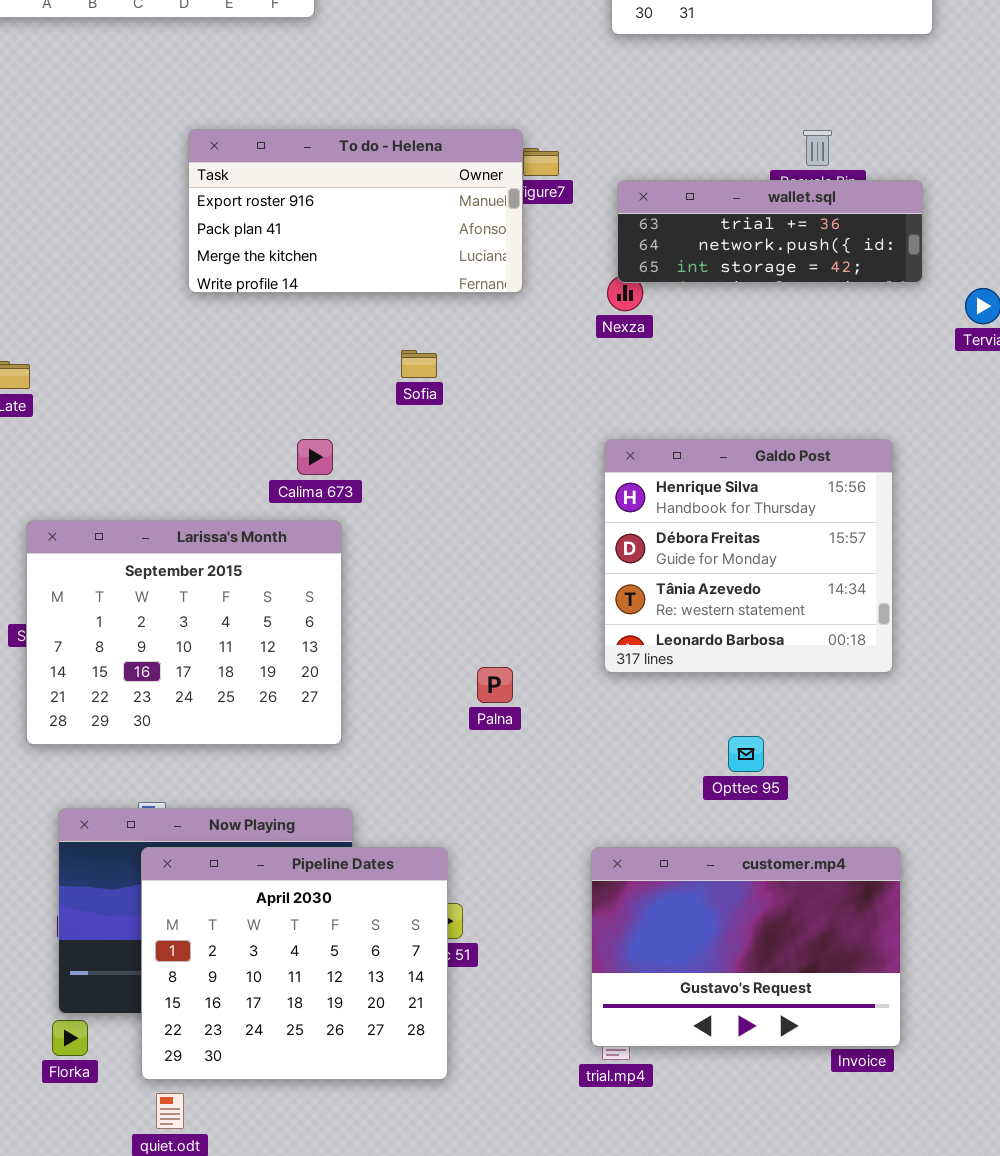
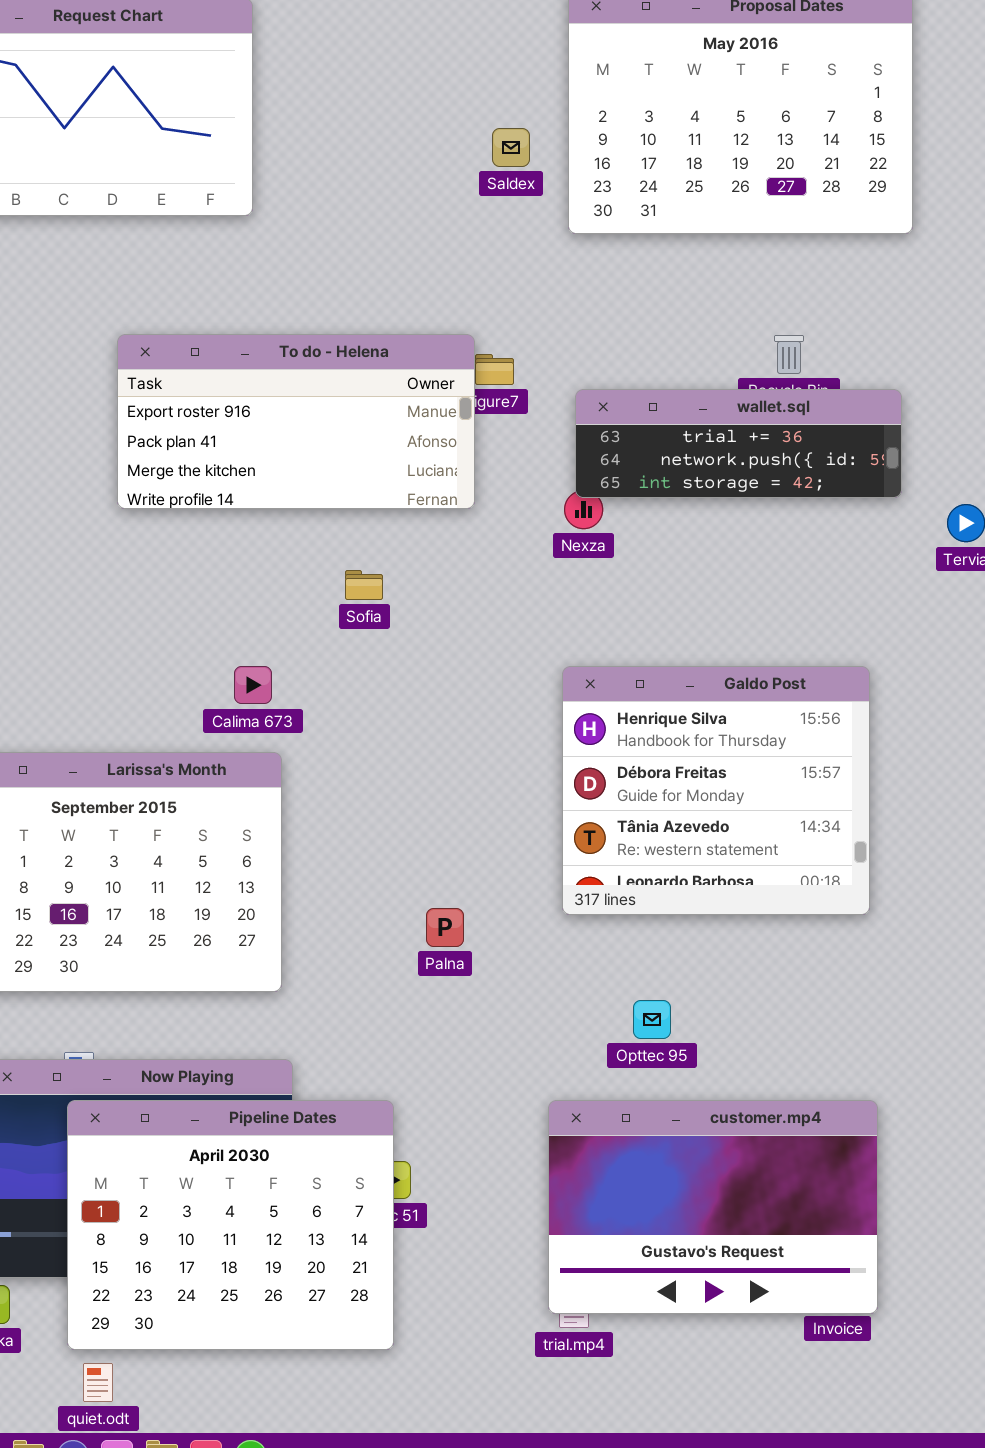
Opttec 95: [728,736,764,772] -> [633,1000,671,1039], moved

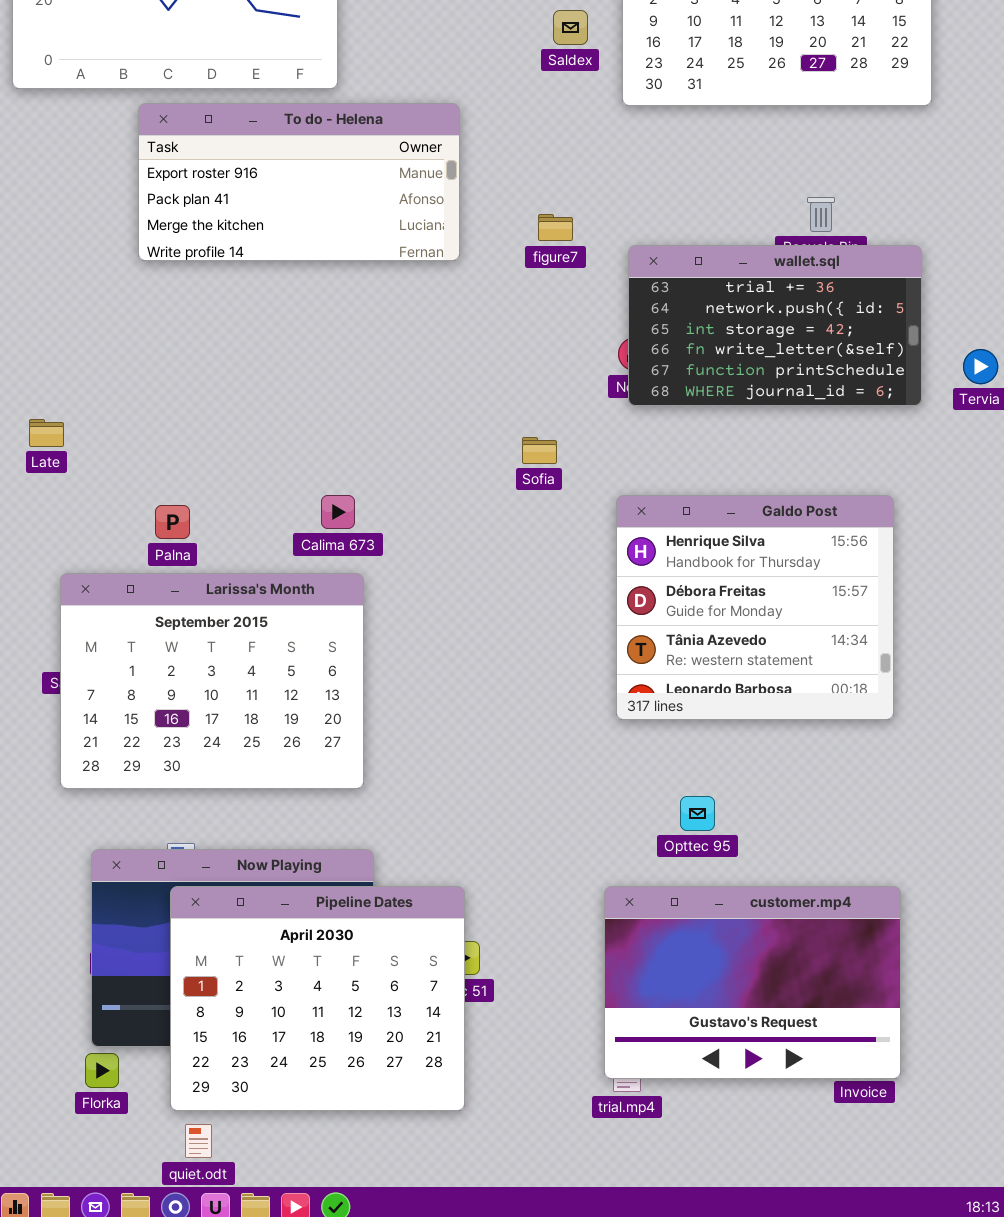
To do - Helena: [117,334,475,509] -> [138,103,460,261], moved
wallet.sql: [575,389,902,498] -> [628,245,922,406], resized
Sofia: [345,570,383,600] -> [522,437,557,464], moved
Palna: [426,908,464,947] -> [155,505,190,539], moved

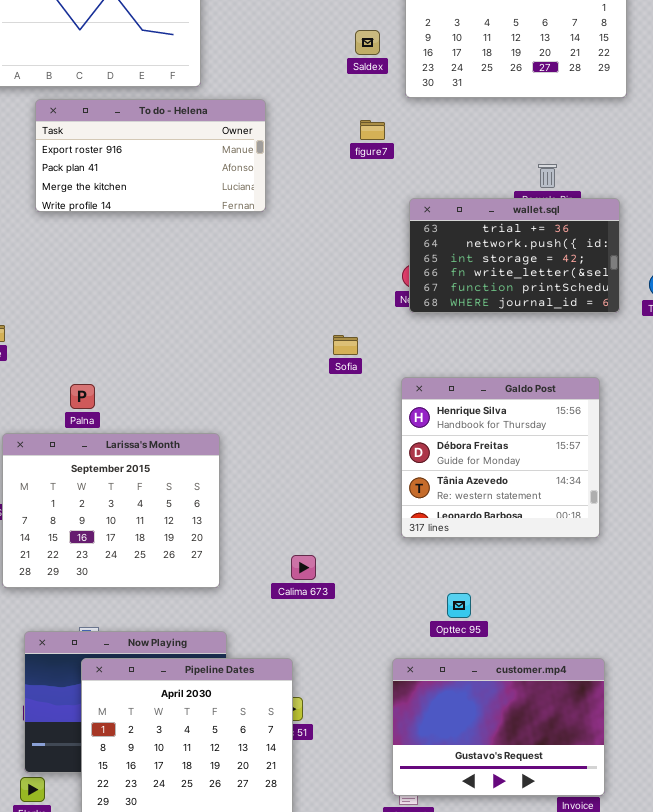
To do - Helena: [138,103,460,261] -> [35,99,266,212], moved
figure7: [538,214,573,241] -> [360,120,385,140], moved
Calima 673: [321,495,355,529] -> [291,555,316,580], moved

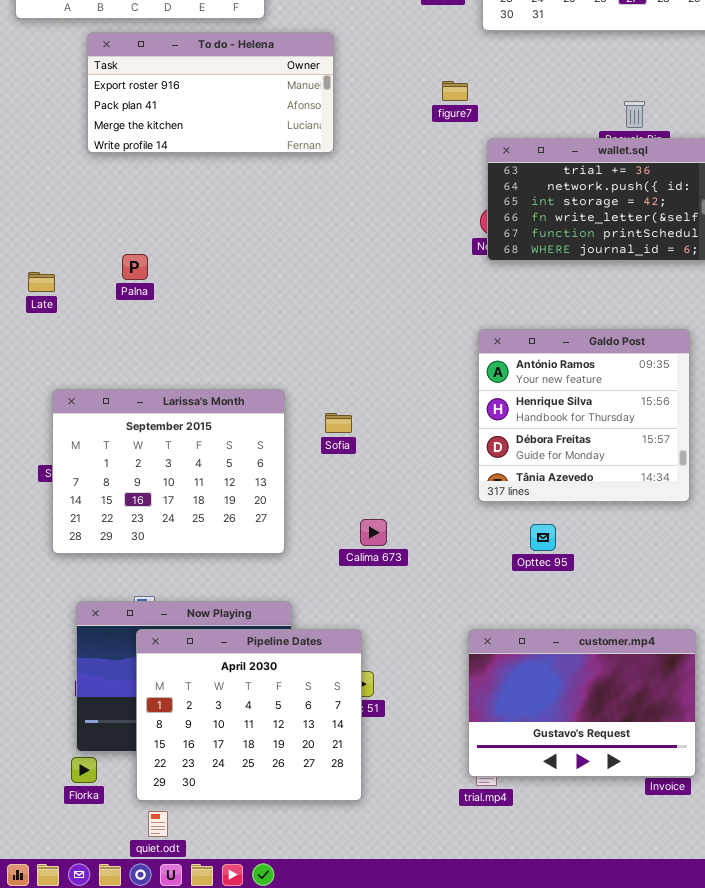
figure7: [360,120,385,140] -> [442,81,468,101], moved
Sofia: [333,335,358,355] -> [325,413,352,433], moved
Galdo Post: [401,377,600,538] -> [478,329,690,502], scrolled up 1 row
Palna: [70,384,95,409] -> [122,254,148,280], moved
Opttec 95: [447,593,471,618] -> [530,524,556,551], moved

